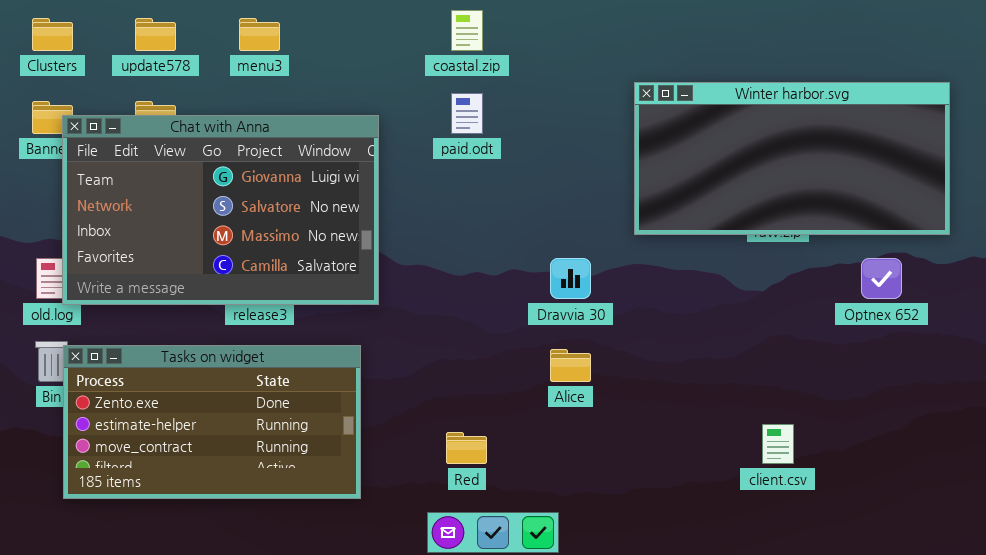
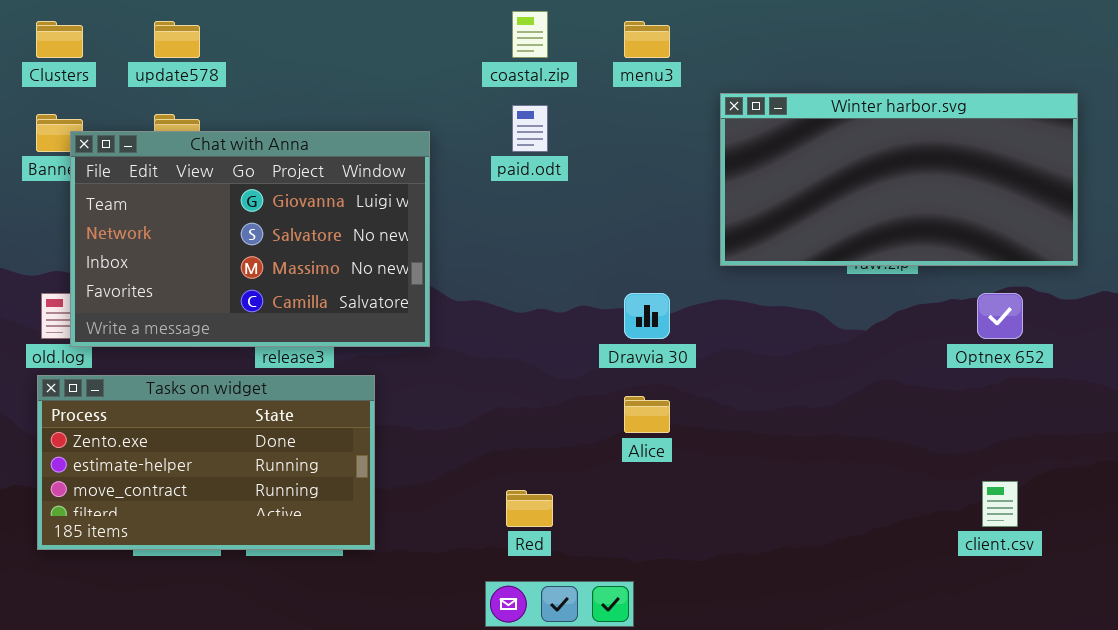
menu3: [239,18,280,51] -> [624,21,670,58], moved
Tasks on widget: [63,345,361,499] -> [37,375,375,550], moved
client.csv: [762,424,794,464] -> [982,481,1018,527], moved

